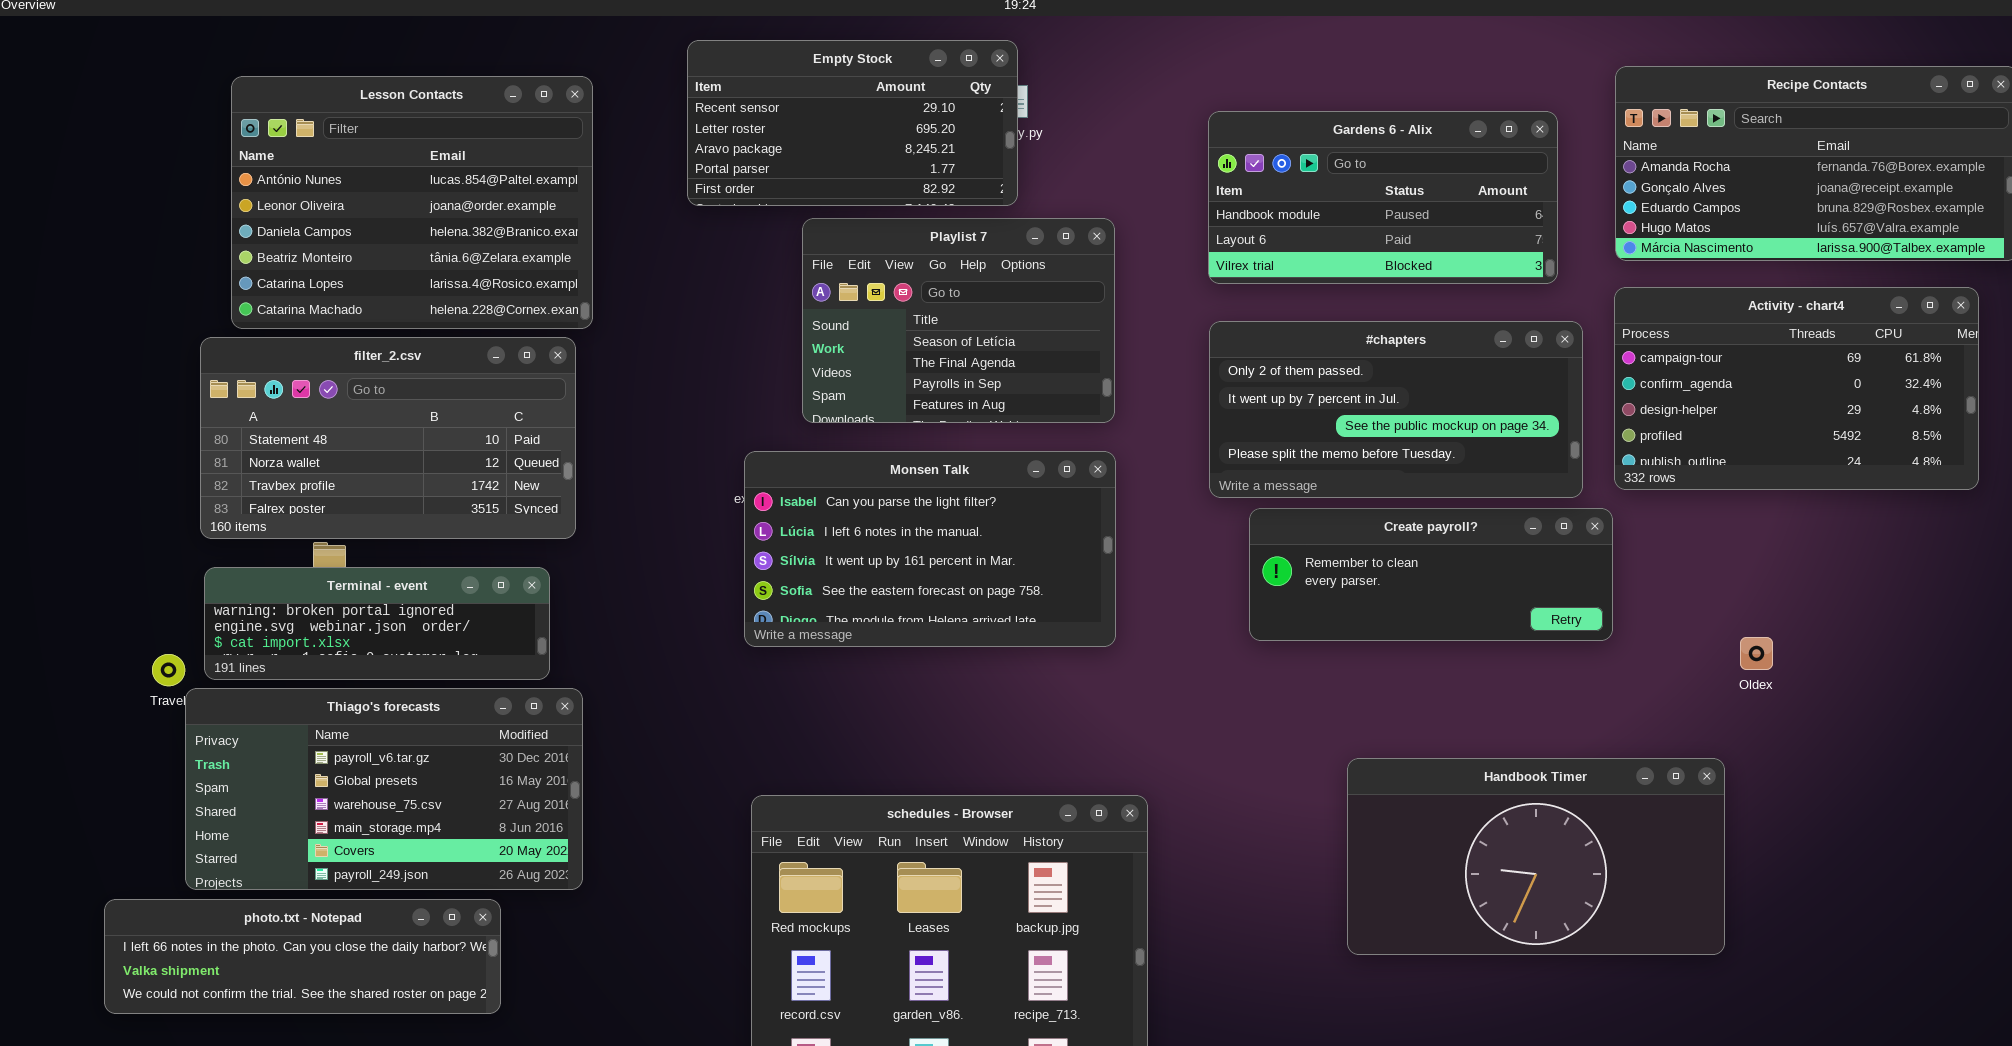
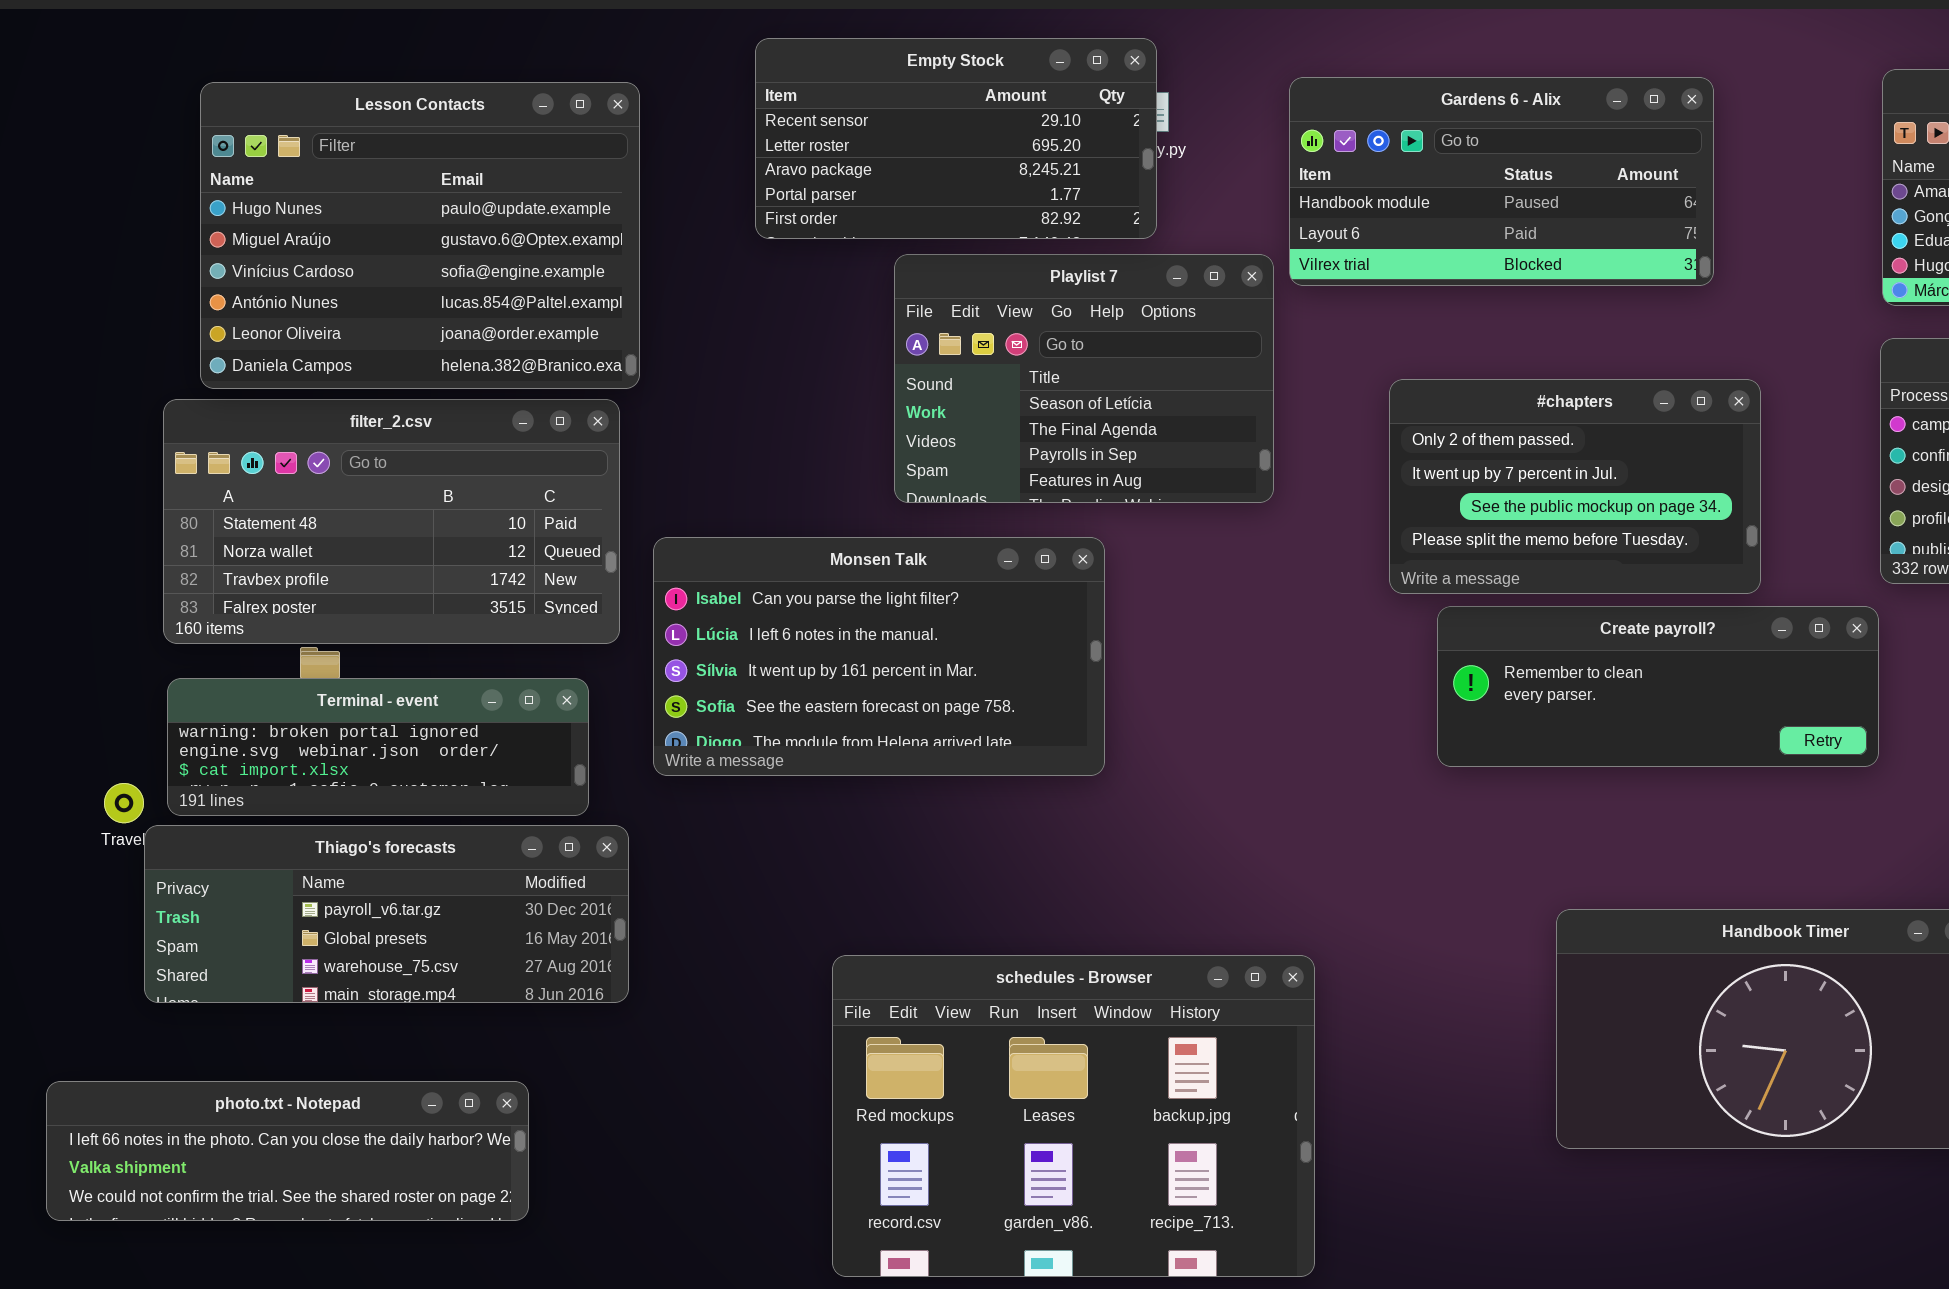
Lesson Contacts: [231,76,593,329] -> [200,82,640,389], scrolled up 3 rows
Gardens 6 - Alix: [1208,111,1558,284] -> [1289,77,1714,286], moved
#chapters: [1209,321,1583,498] -> [1389,379,1761,594], resized
Monsen Talk: [744,451,1116,647] -> [653,537,1105,776], moved
Thiago's forecasts: [185,688,583,890] -> [144,825,629,1003], resized

